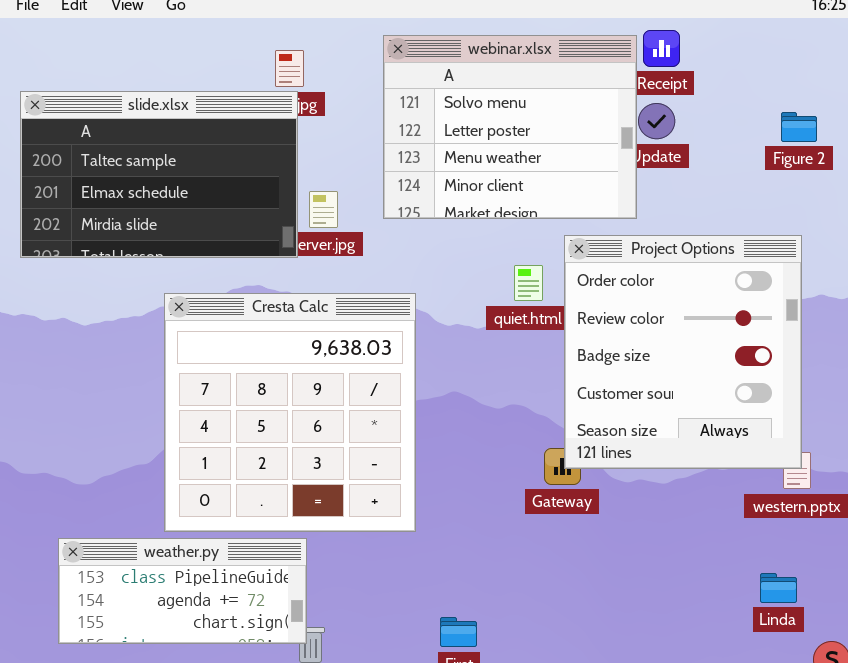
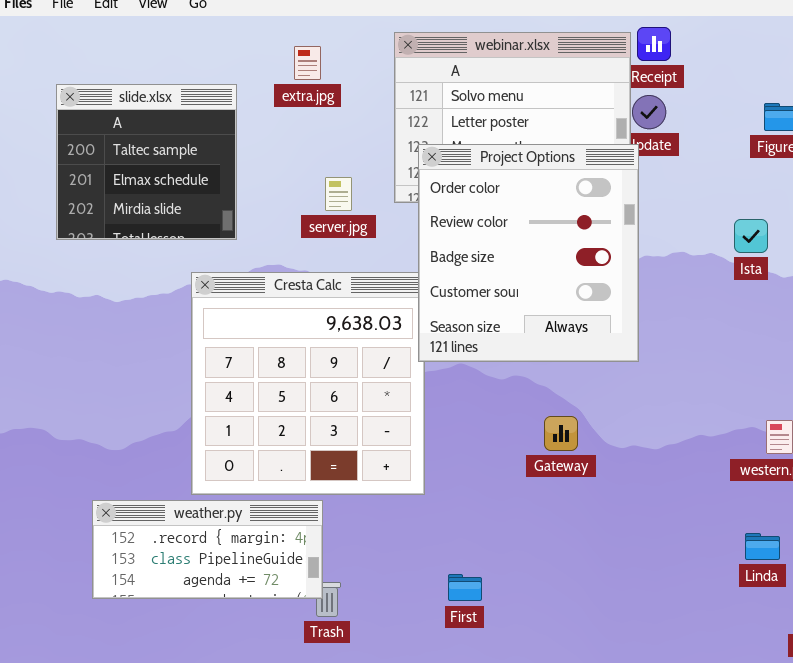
slide.xlsx: [20,91,298,258] -> [56,84,237,240], resized
Project Options: [564,235,802,469] -> [418,144,639,362], moved
weather.py: [58,538,307,644] -> [92,500,323,599], scrolled up 1 row

